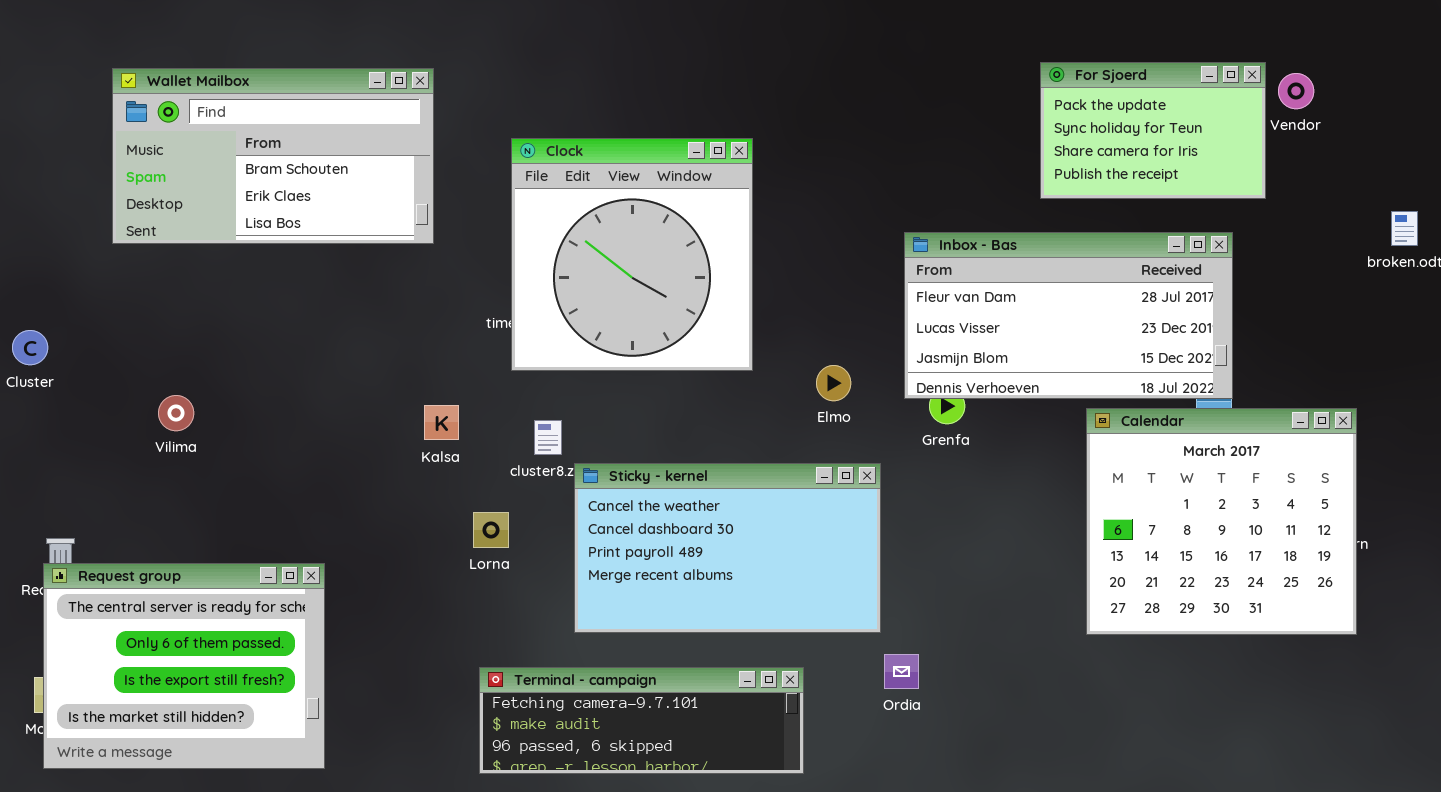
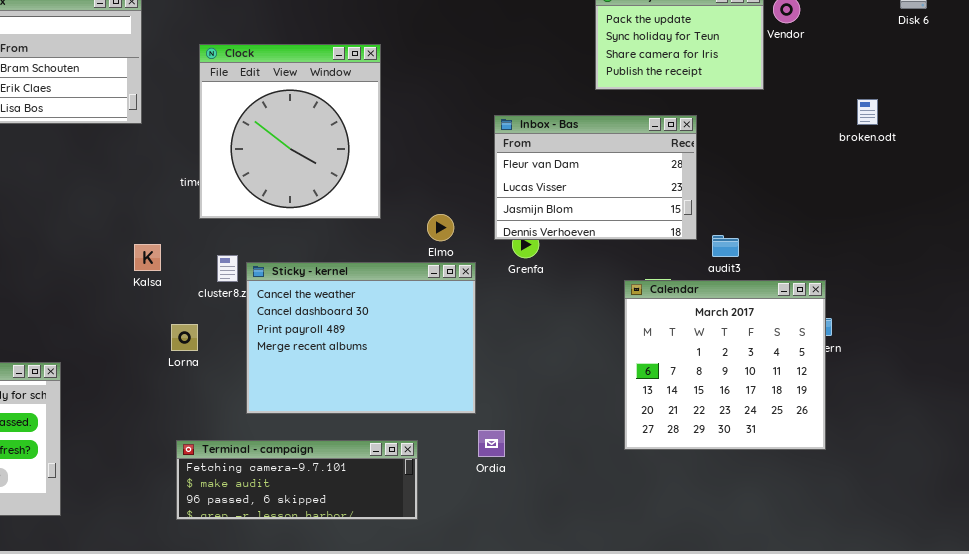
Inbox - Bas: [904,232,1233,399] -> [494,115,697,240], resized
Calendar: [1086,408,1357,635] -> [624,280,826,450], moved
Sticky - kernel: [574,463,881,633] -> [246,262,476,414], resized

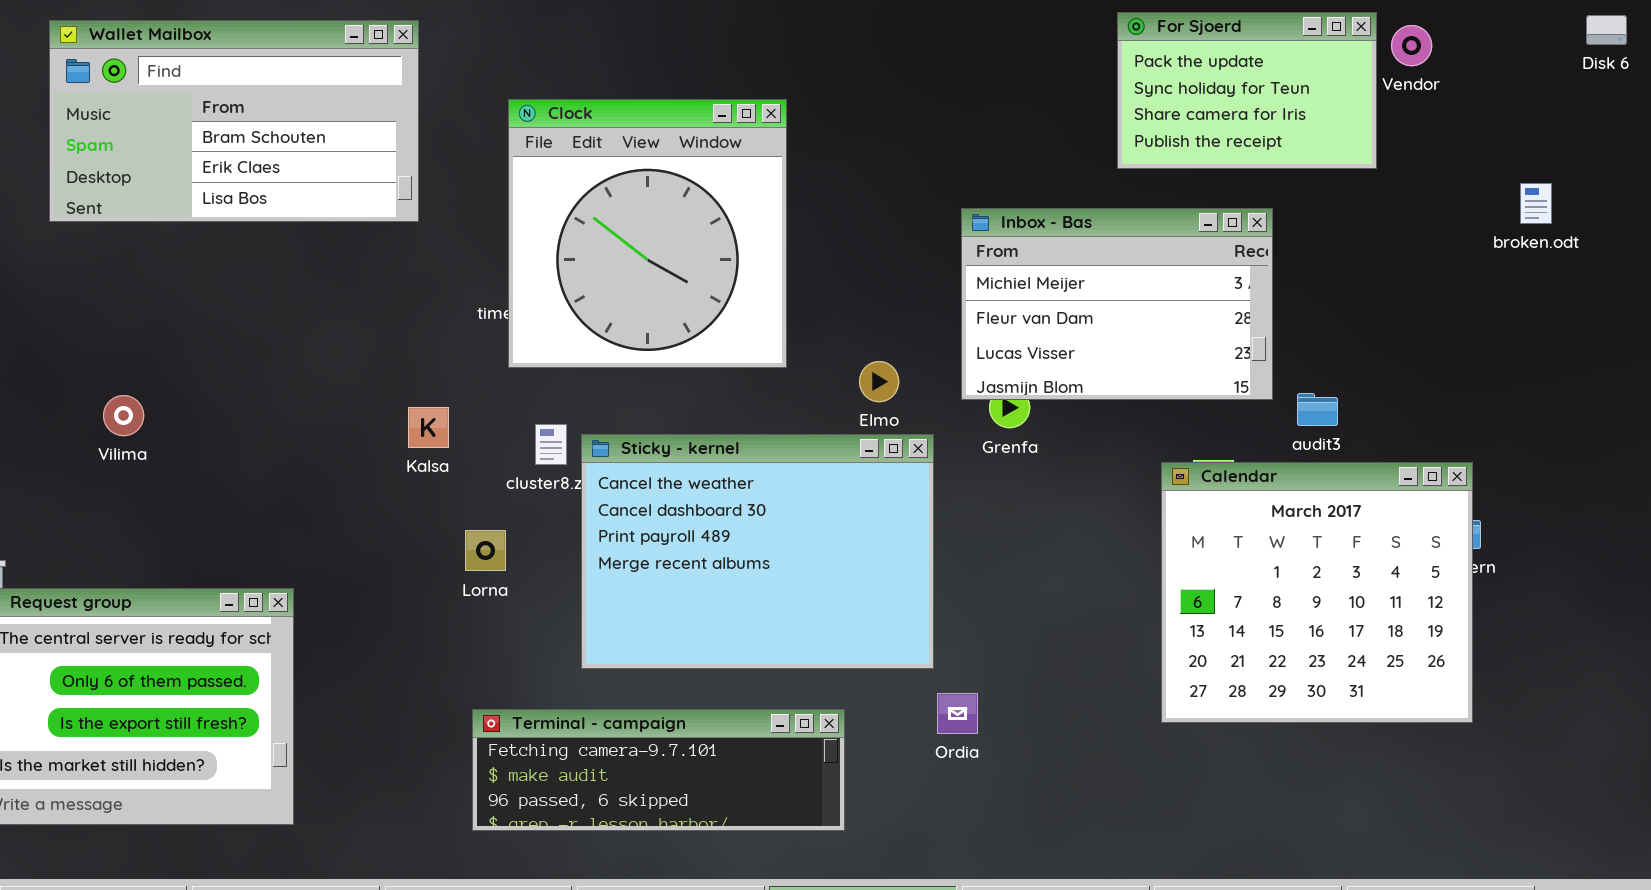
Inbox - Bas: [494,115,697,240] -> [961,208,1273,400], scrolled up 1 row

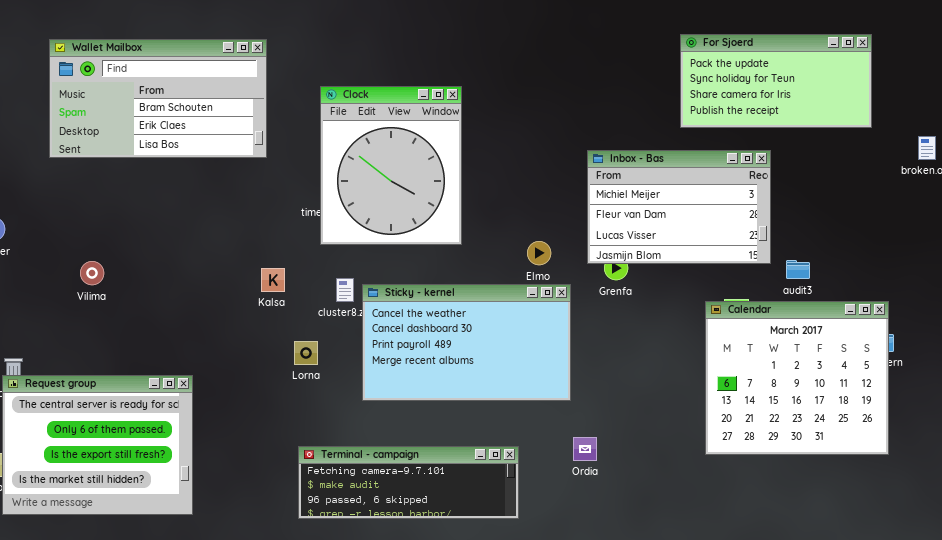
For Sjoerd: [1117,12,1377,169] -> [680,34,872,128], resized
Clock: [508,99,787,368] -> [320,86,462,245], resized
Sticky - kernel: [581,434,934,669] -> [362,284,571,401], resized

